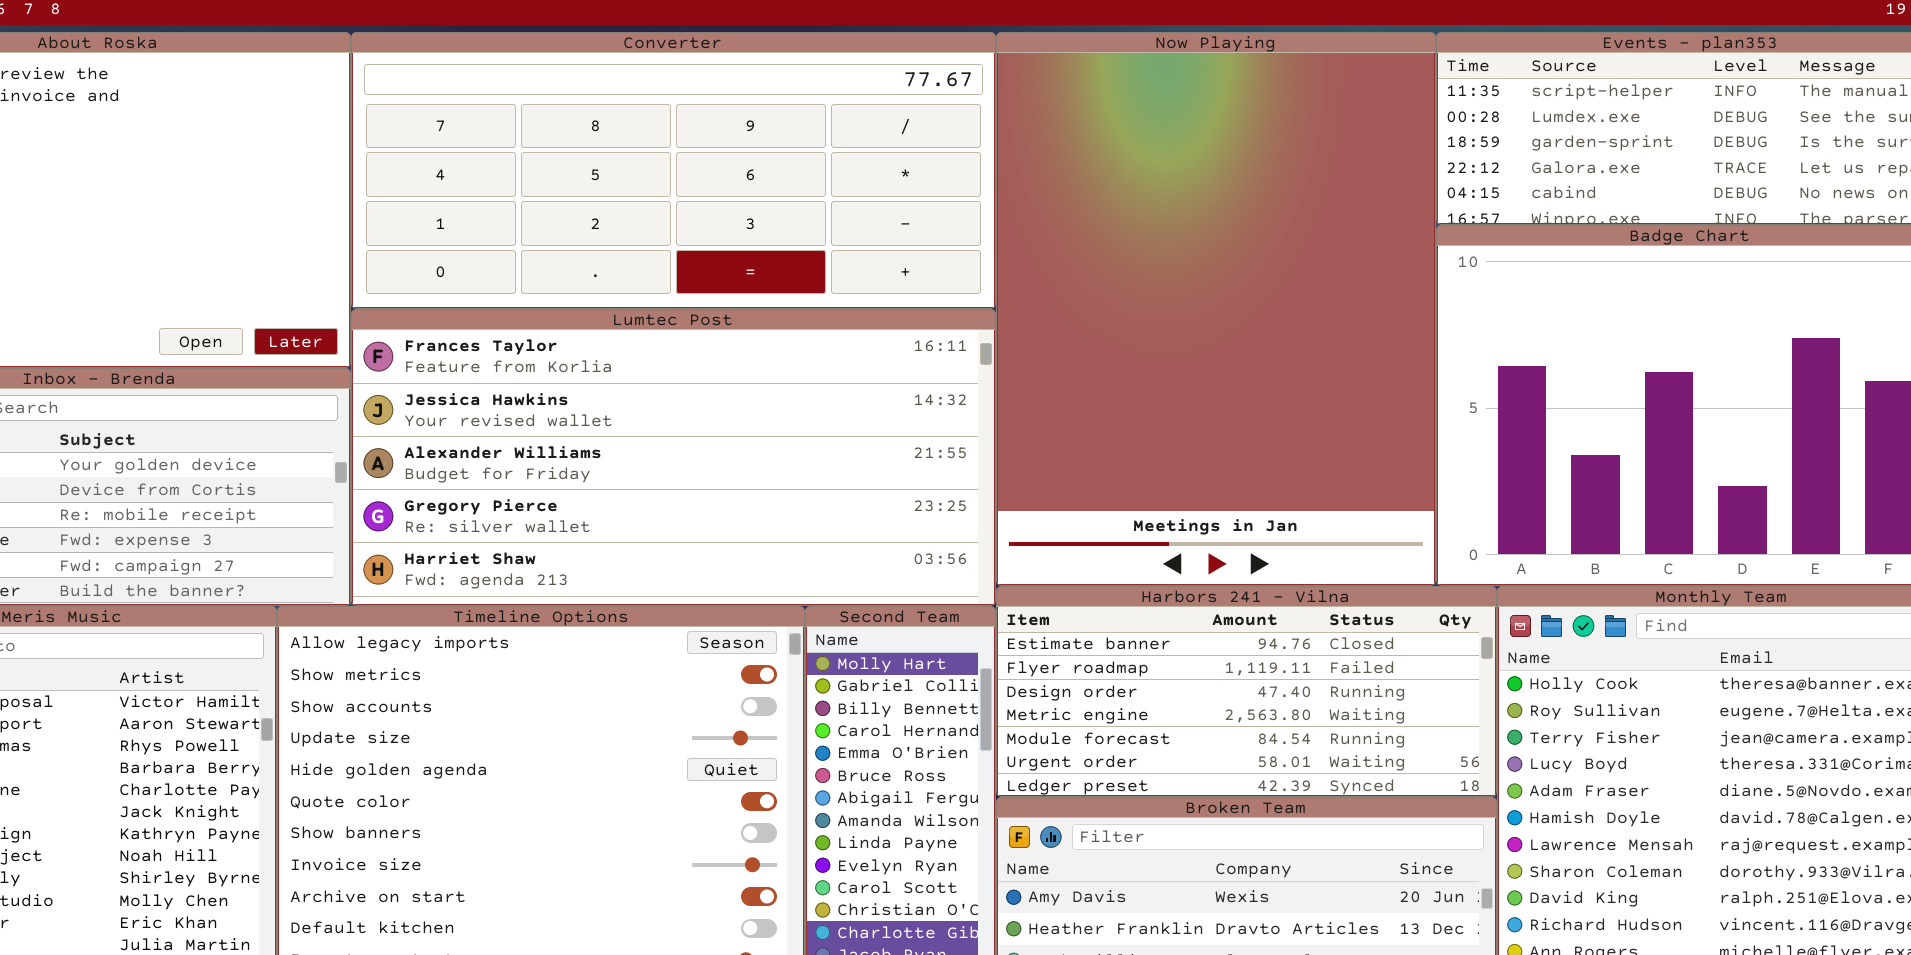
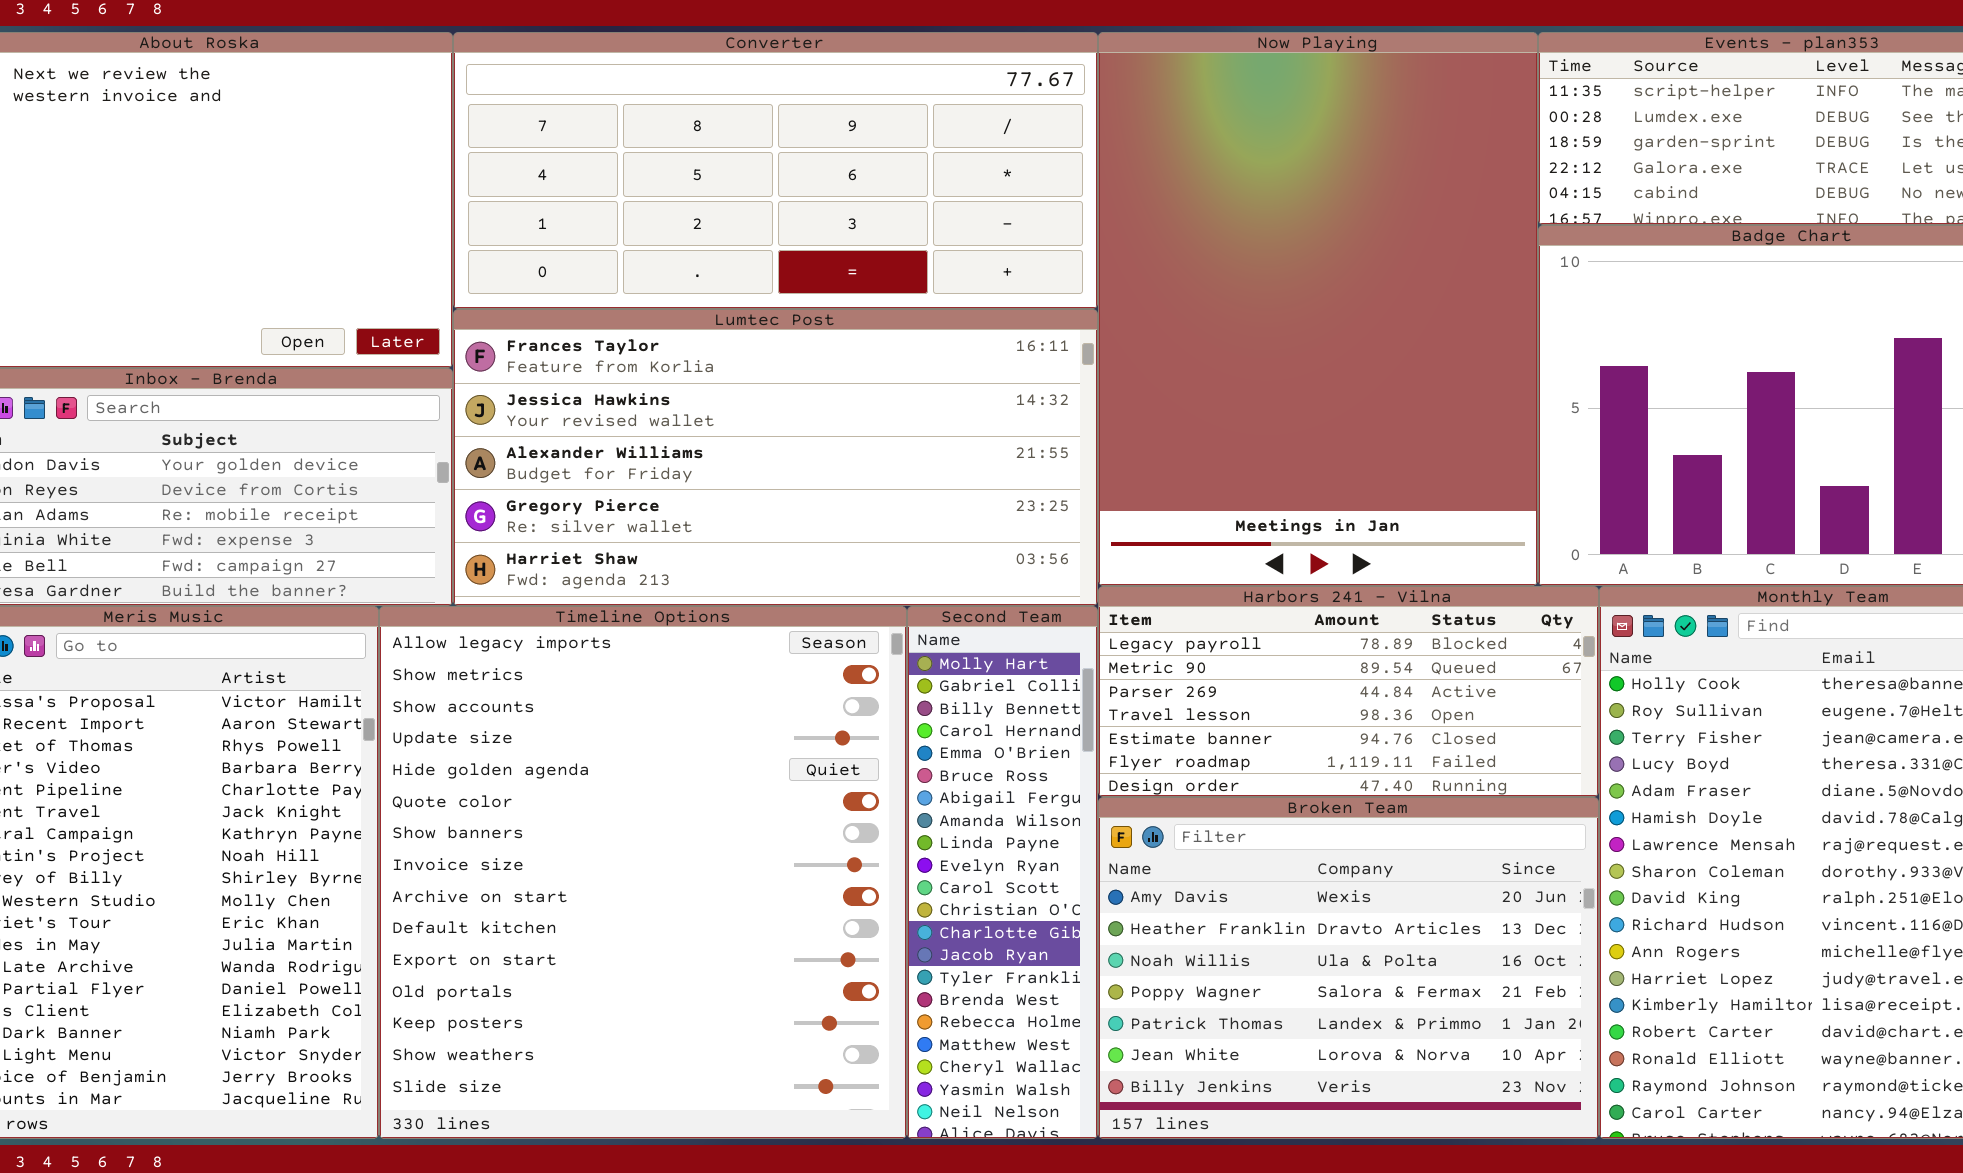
Harbors 241 - Vilna: [996,586,1497,797] -> [1098,586,1599,797], scrolled up 4 rows

